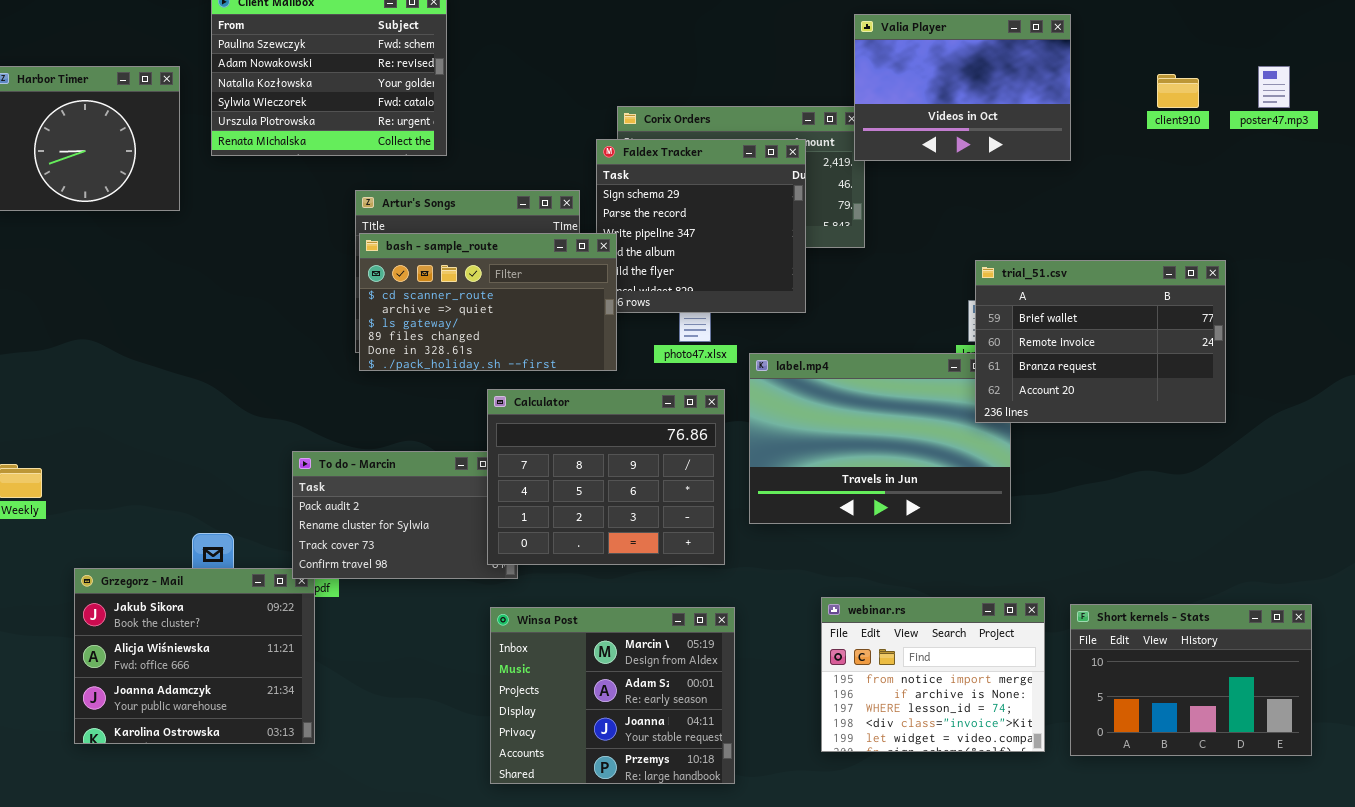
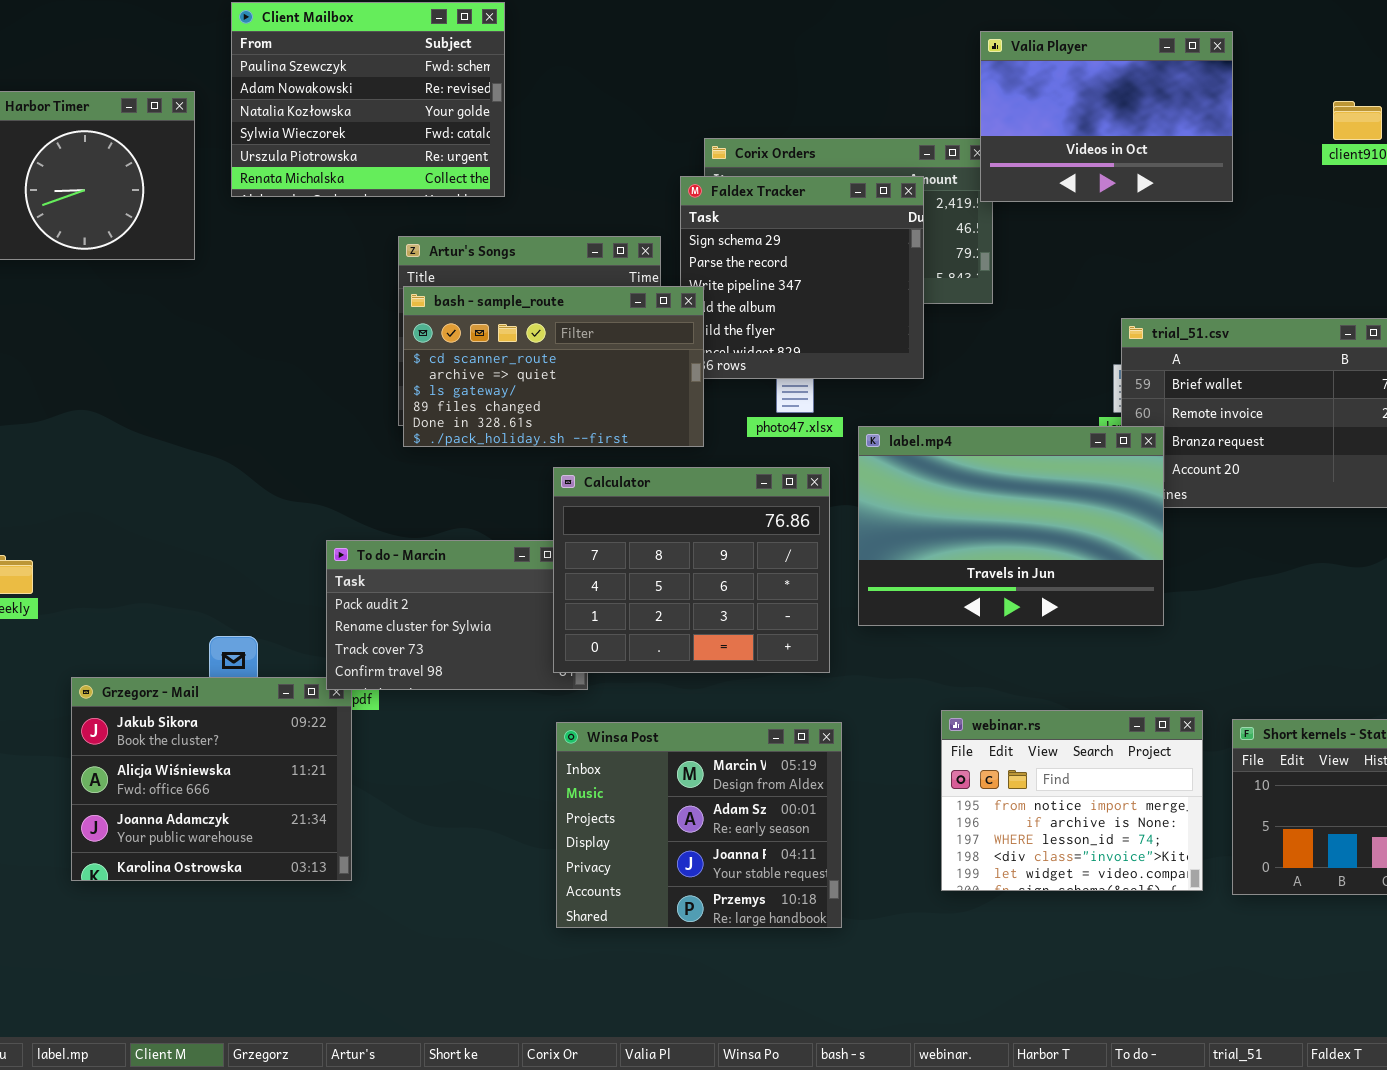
label.mp4: [749,353,1011,524] -> [858,426,1164,626], raised

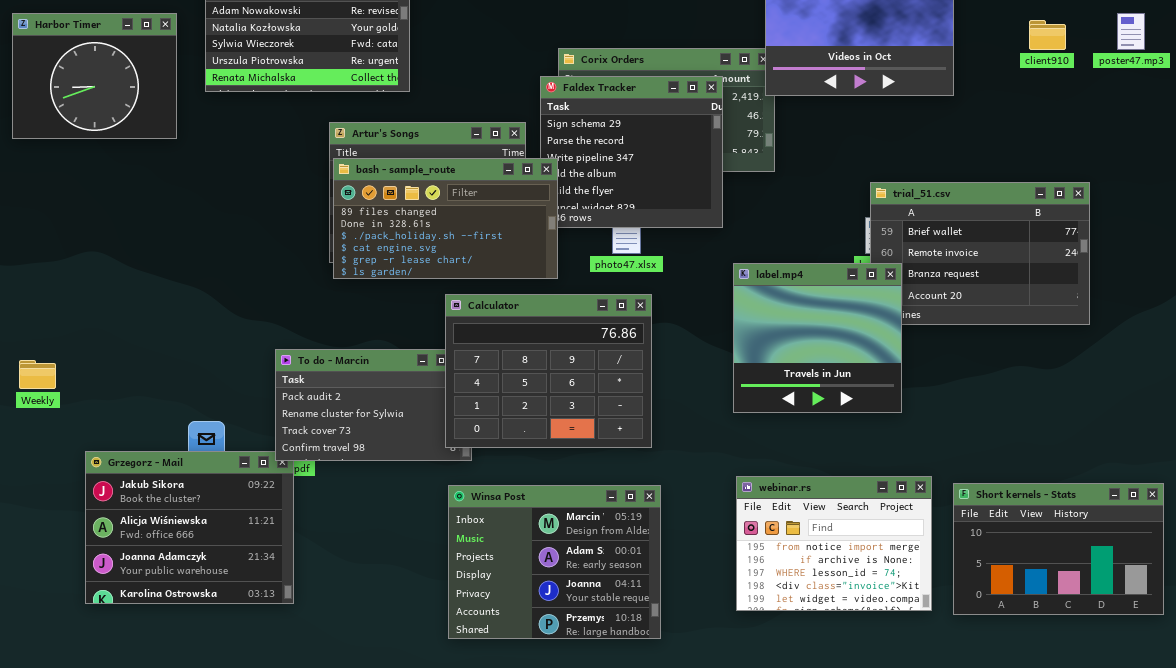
bash - sample_route: [403,286,704,447] -> [333,158,558,279], scrolled down 3 rows
label.mp4: [858,426,1164,626] -> [733,263,902,413], resized

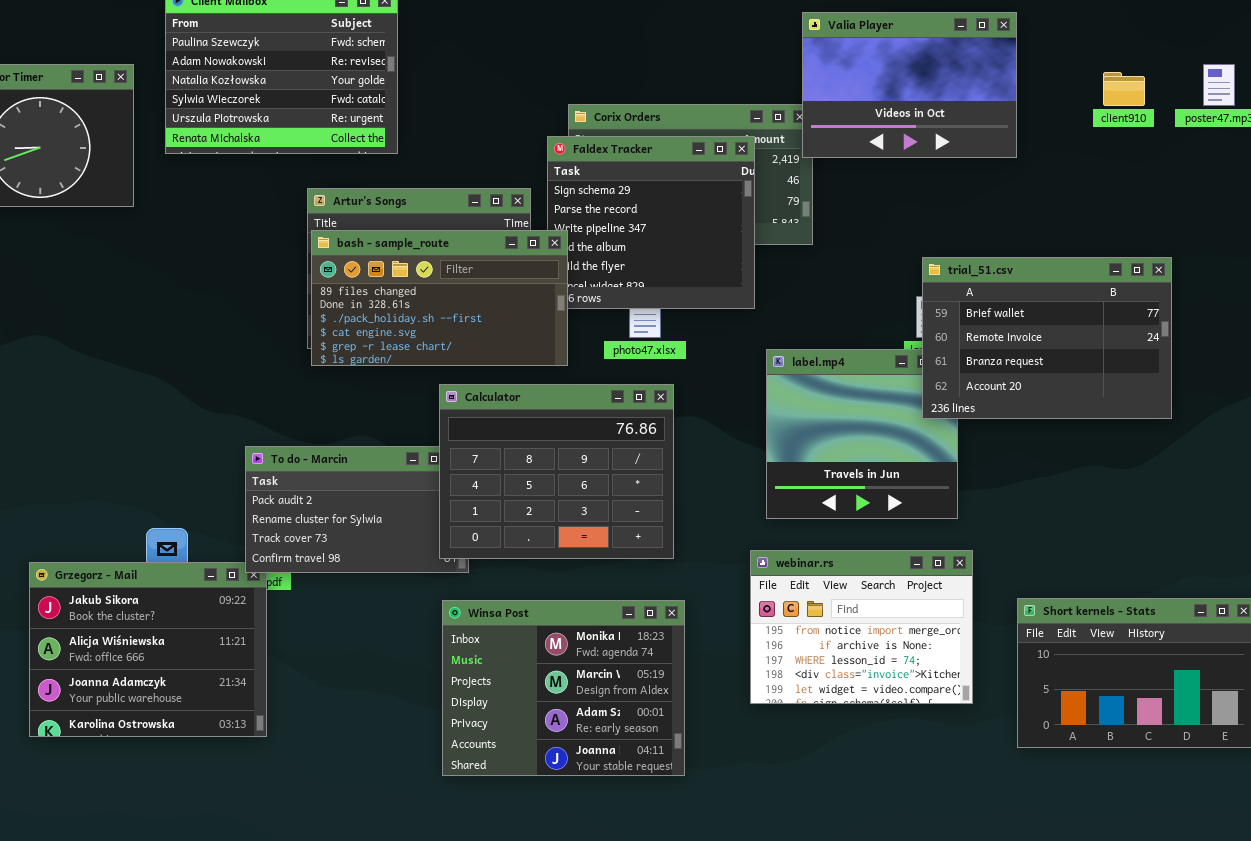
trial_51.csv: [870,182,1090,325] -> [922,257,1172,419], raised
webinar.rs: [736,476,932,611] -> [750,550,973,704], moved
Winsa Post: [448,485,661,639] -> [442,600,685,776], scrolled up 1 row

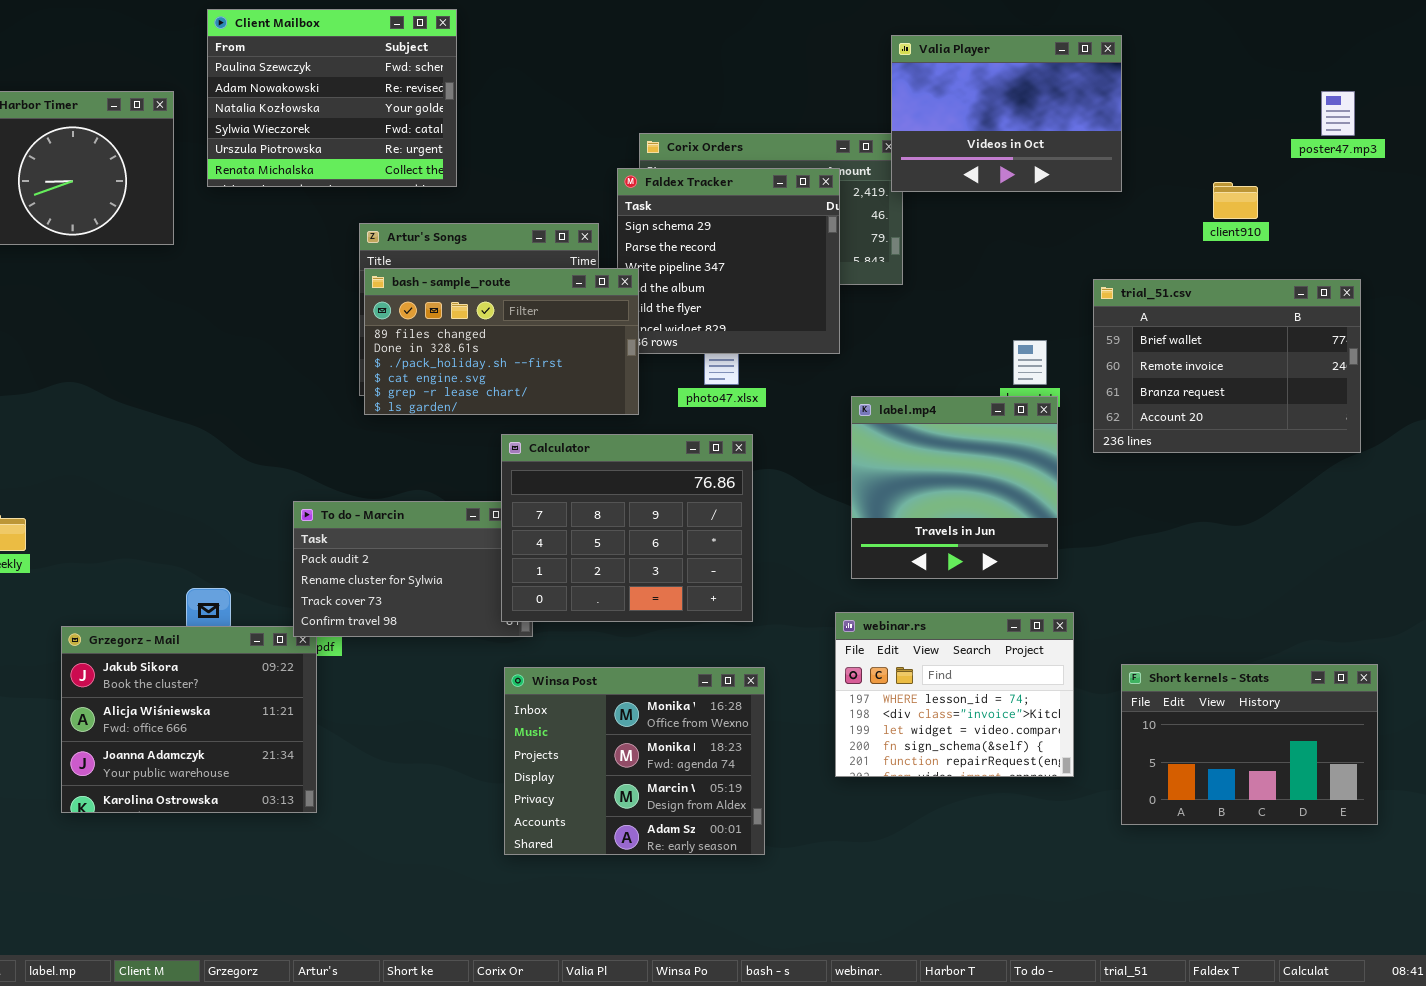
client910: [1103,72,1145,106] -> [1213,182,1258,219], moved
trial_51.csv: [922,257,1172,419] -> [1093,279,1361,453], moved
webinar.rs: [750,550,973,704] -> [835,612,1074,777], scrolled down 2 rows
Winsa Post: [442,600,685,776] -> [504,667,765,855], scrolled up 1 row

